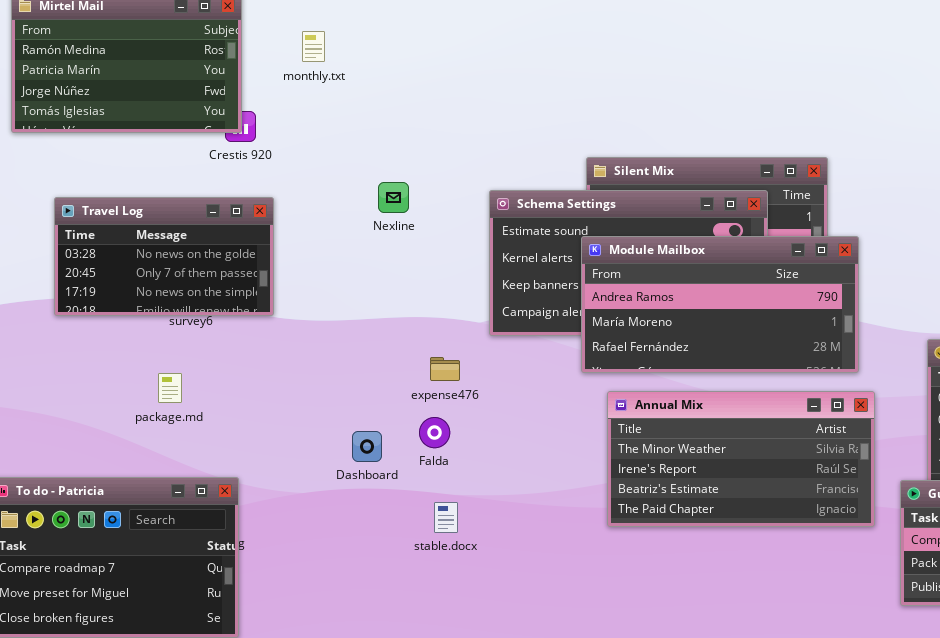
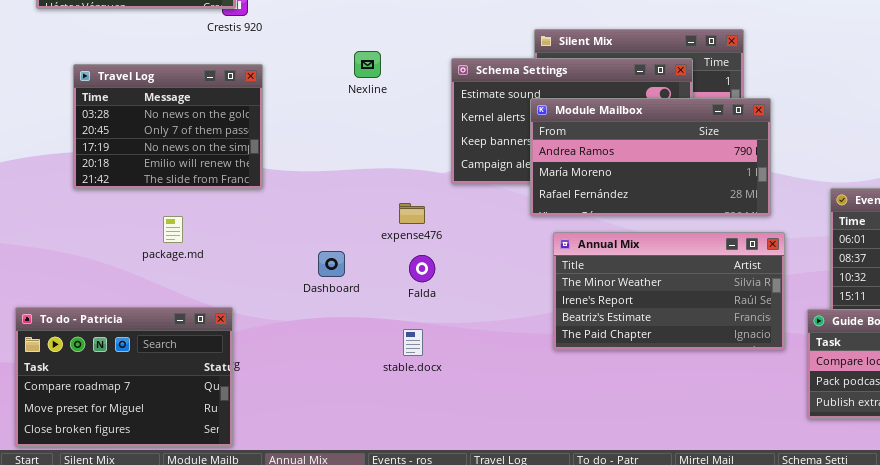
Travel Log: [54,197,274,316] -> [73,64,263,189], resized
Falda: [419,417,450,448] -> [409,255,435,282], moved
Dashboard: [352,431,382,462] -> [318,251,345,277], moved

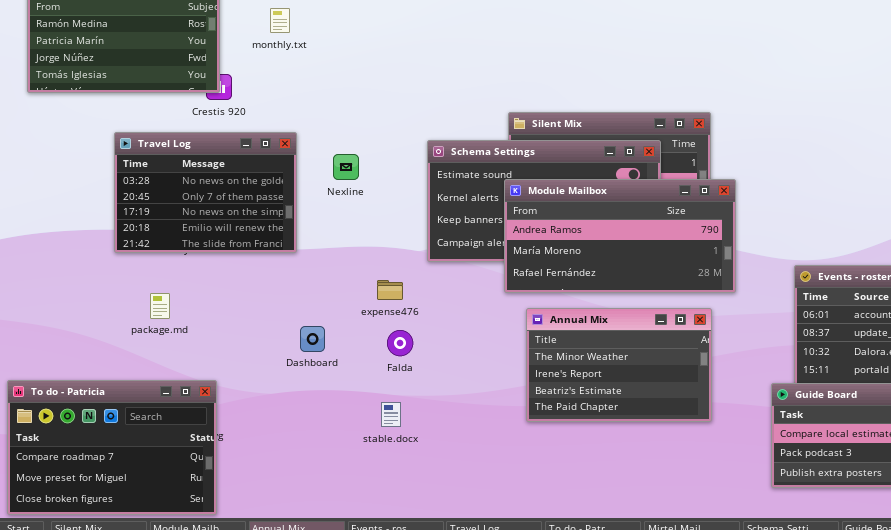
Nexline: [354,51,381,78] -> [333,154,359,180], moved
Travel Log: [73,64,263,189] -> [114,132,297,253], moved
Annual Mix: [553,232,785,350] -> [526,308,712,422], resized

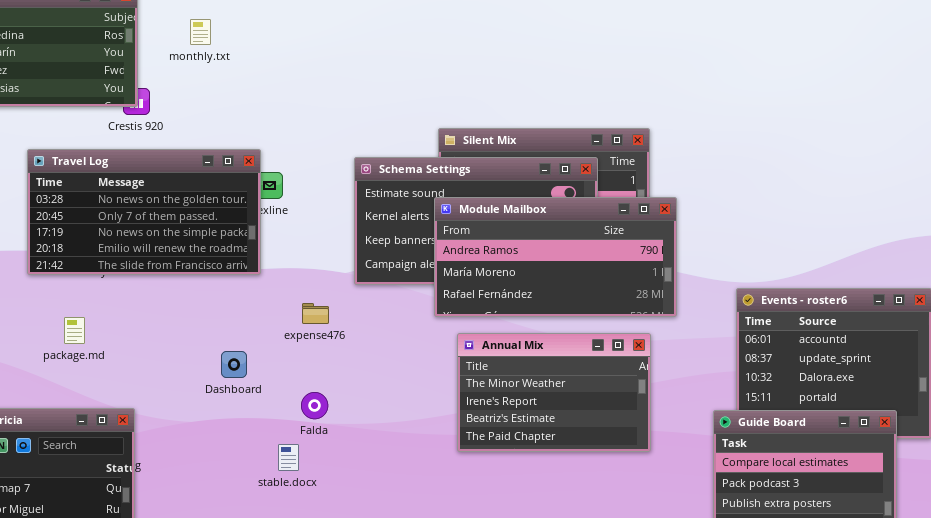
Travel Log: [114,132,297,253] -> [27,149,261,275], resized
Falda: [387,330,413,356] -> [301,392,328,419], moved
stable.docx: [381,402,401,427] -> [278,444,299,471], moved

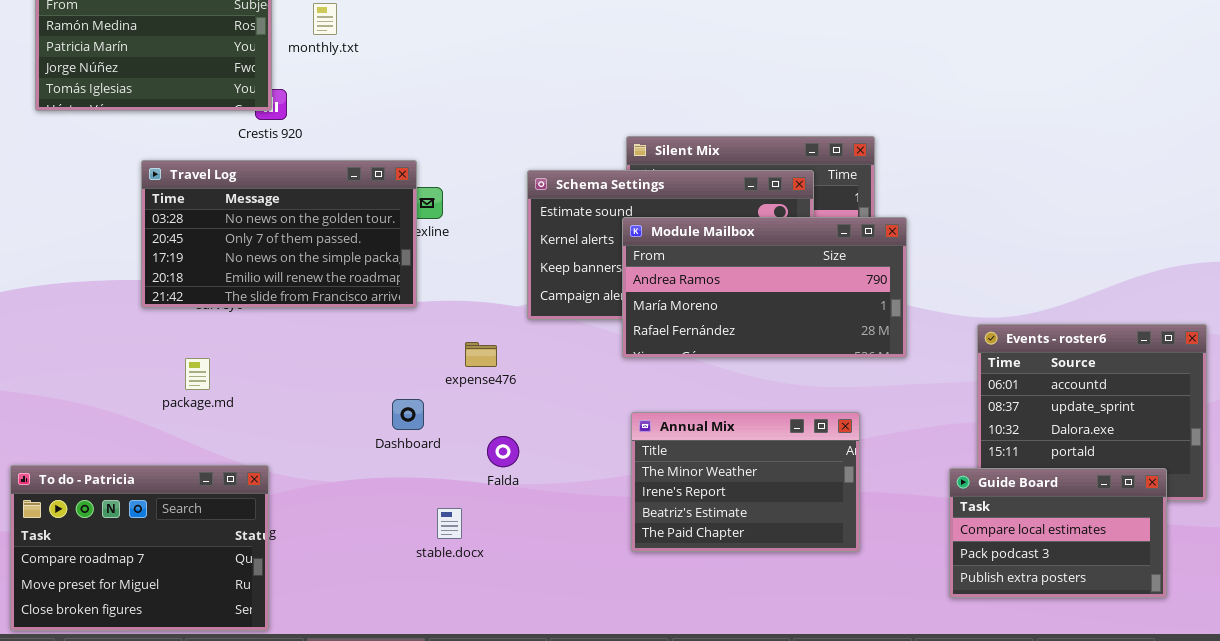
monthly.txt: [190,19,211,45] -> [313,3,337,35], moved
Annual Mix: [457,333,651,452] -> [631,412,860,552], moved
Dashboard: [221,351,247,378] -> [392,399,424,430], moved
Falda: [301,392,328,419] -> [487,436,519,467], moved

